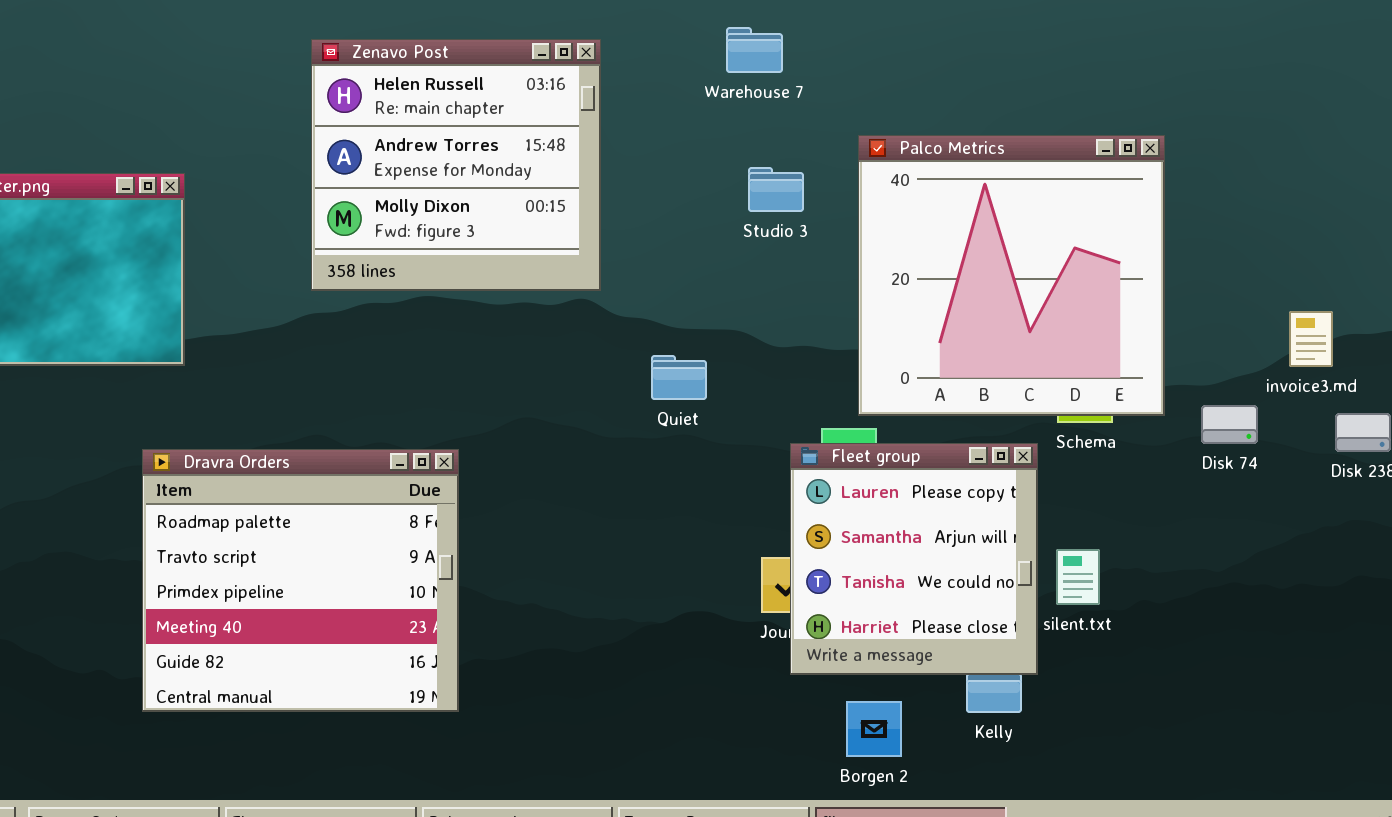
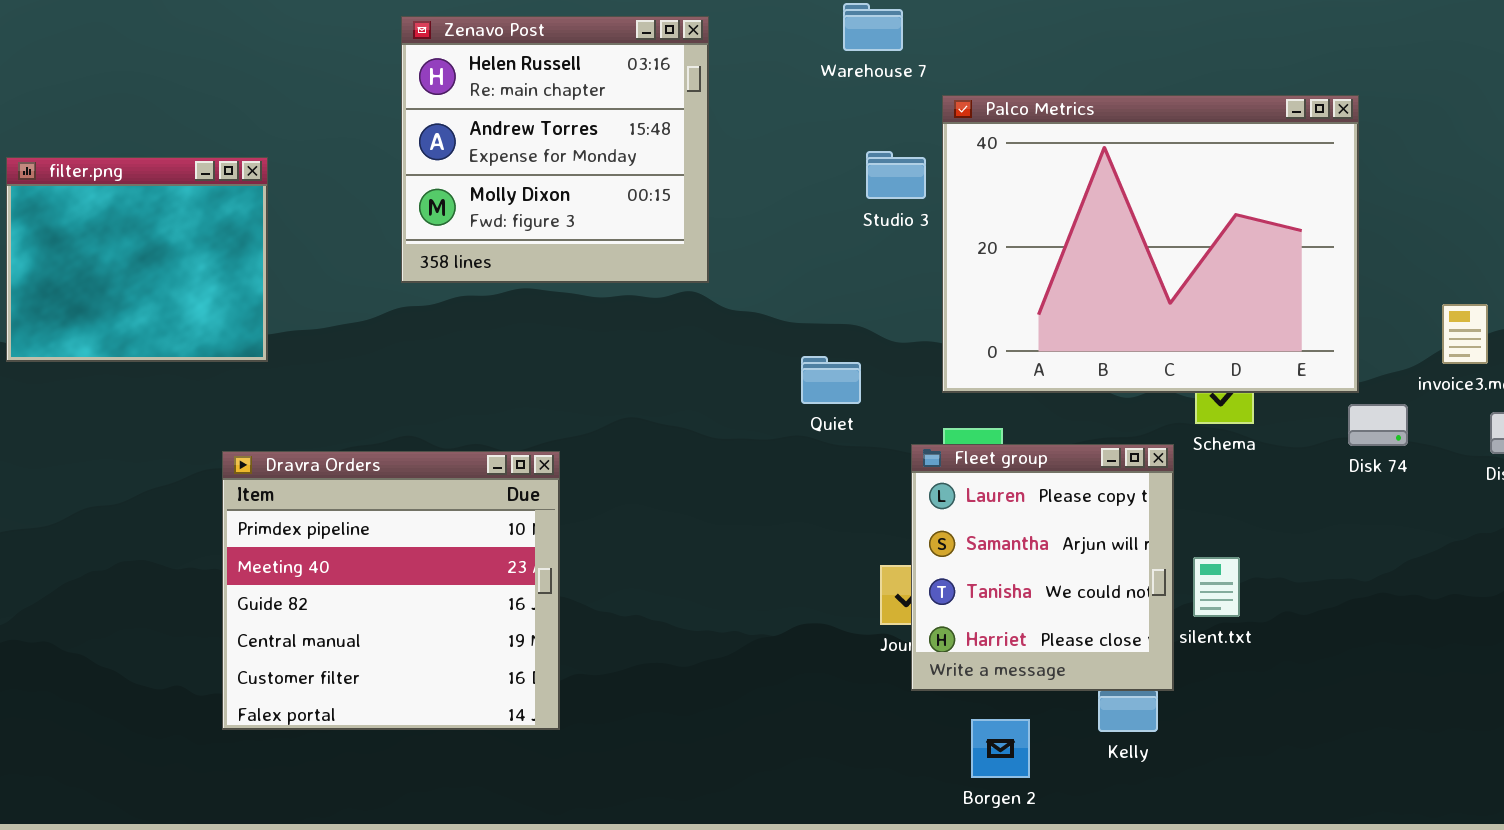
Palco Metrics: [858,135,1165,416] -> [942,95,1359,393], moved, resized
Quiet: [651,355,707,400] -> [801,356,861,404], moved
Dravra Orders: [142,449,459,712] -> [222,451,560,730], scrolled down 2 rows

